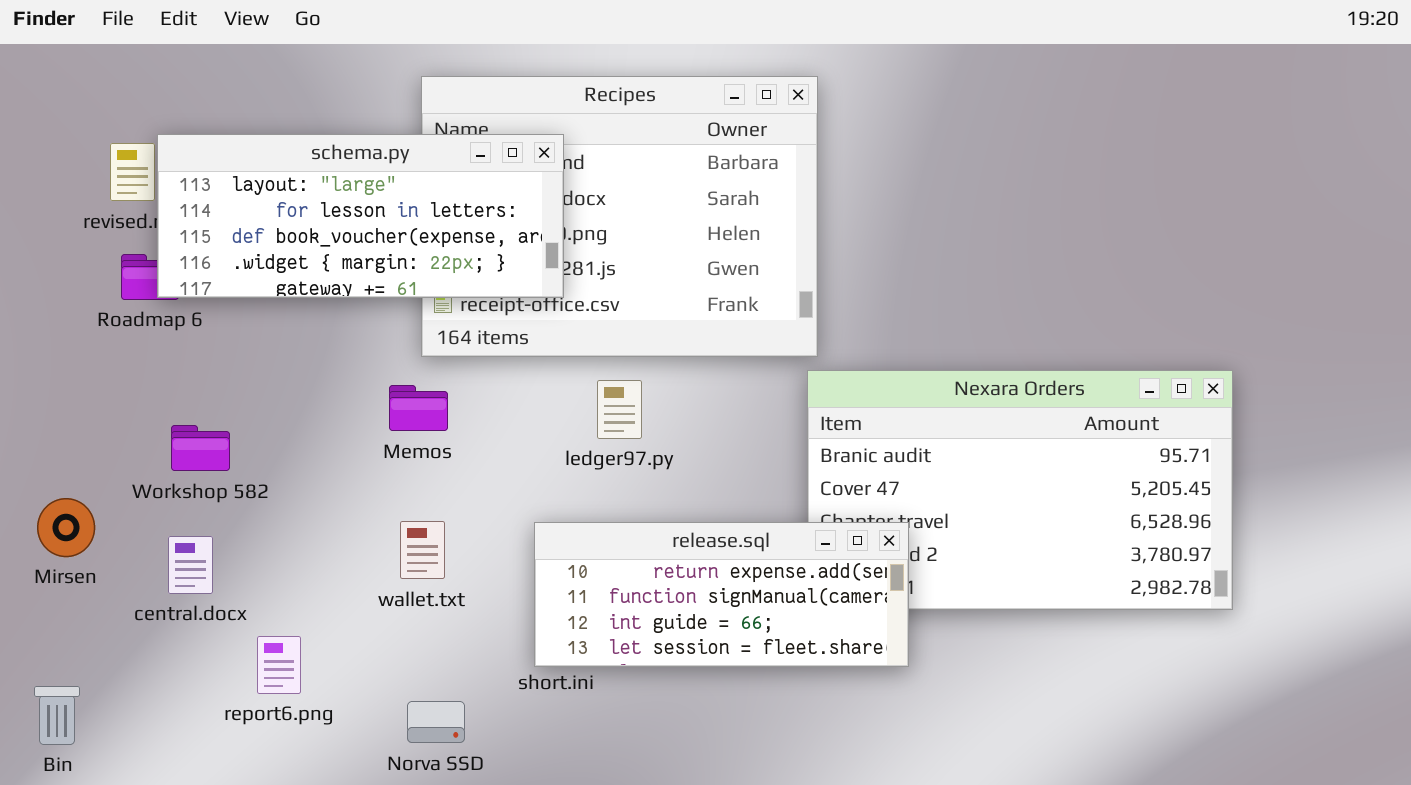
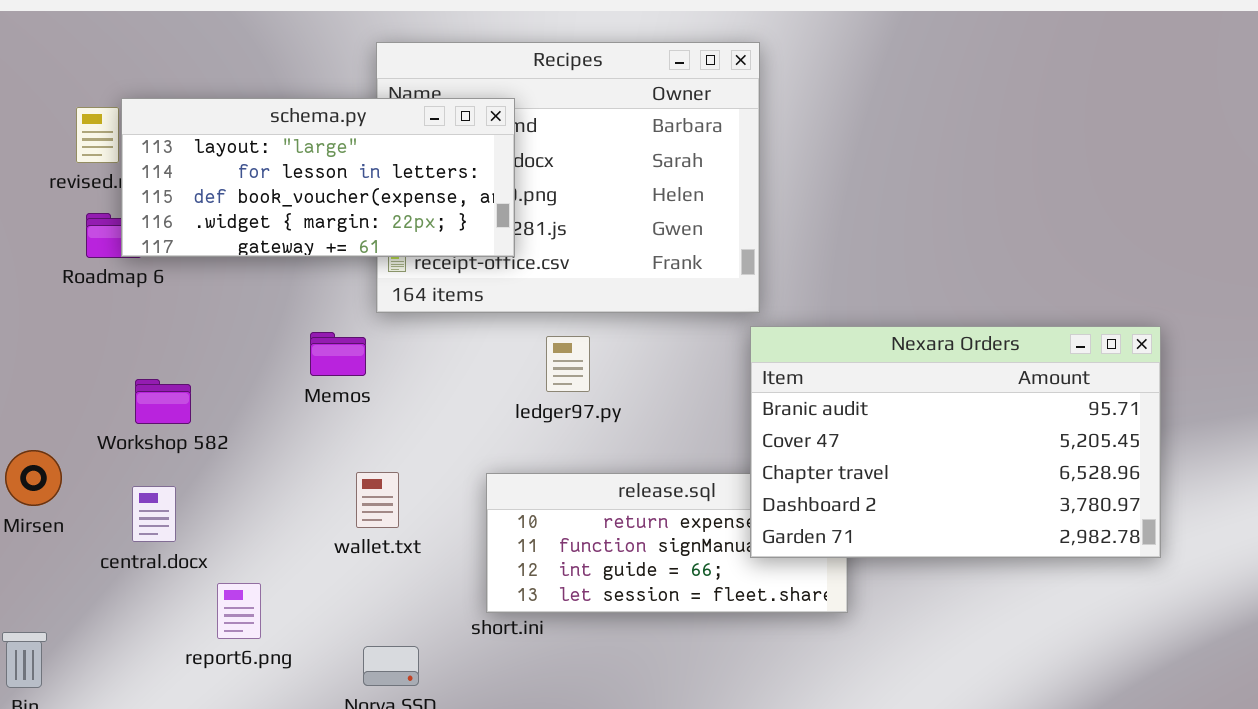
Nexara Orders: [807,370,1233,610] -> [750,326,1161,558], raised
Memos: [389,385,448,431] -> [310,332,366,376], moved

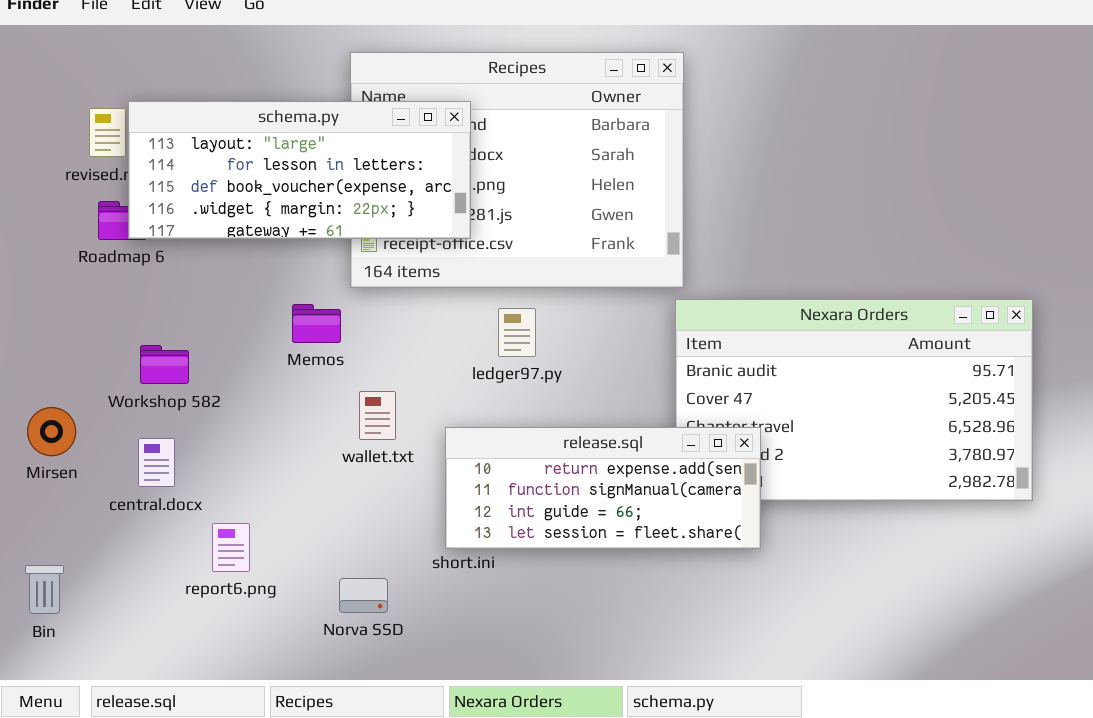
wallet.txt: [356,472,399,528] -> [359,391,396,440], moved
release.sql: [486,473,848,613] -> [445,427,761,549], raised

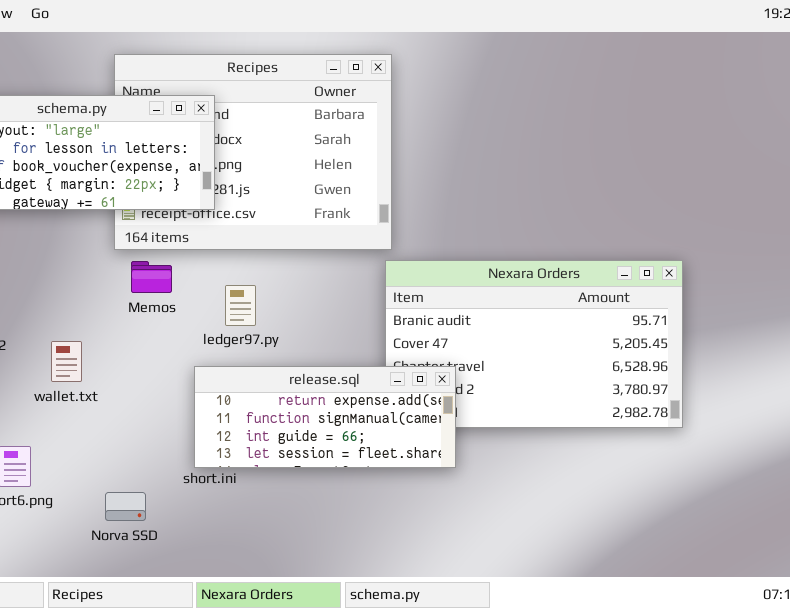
Memos: [292,304,341,343] -> [131,261,172,293], moved
ledger97.py: [498,308,536,357] -> [225,285,256,326], moved
wallet.txt: [359,391,396,440] -> [51,341,82,382], moved

